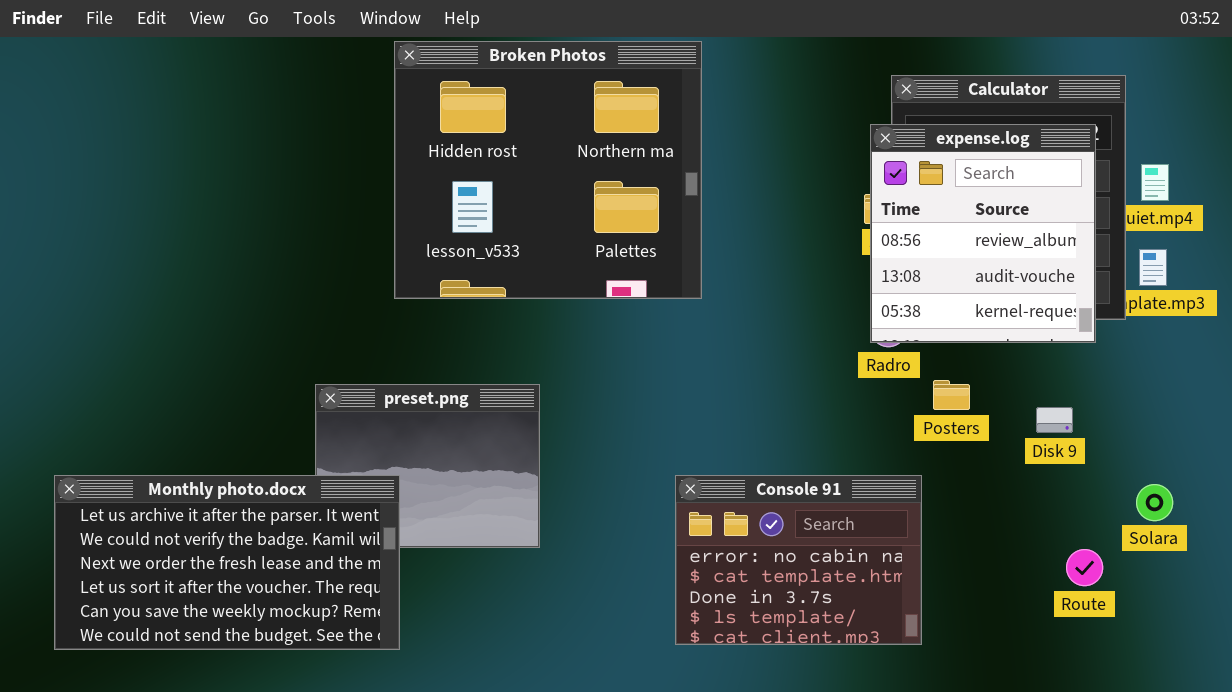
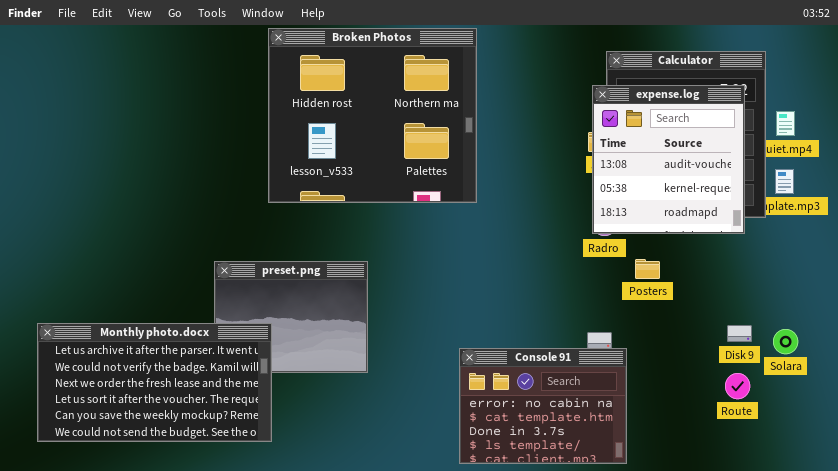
expense.log: [870,124,1096,343] -> [592,85,745,234], scrolled down 1 row
Disk 9: [1036,407,1073,433] -> [727,325,752,342], moved
Console 91: [675,475,922,645] -> [459,348,627,464], moved

